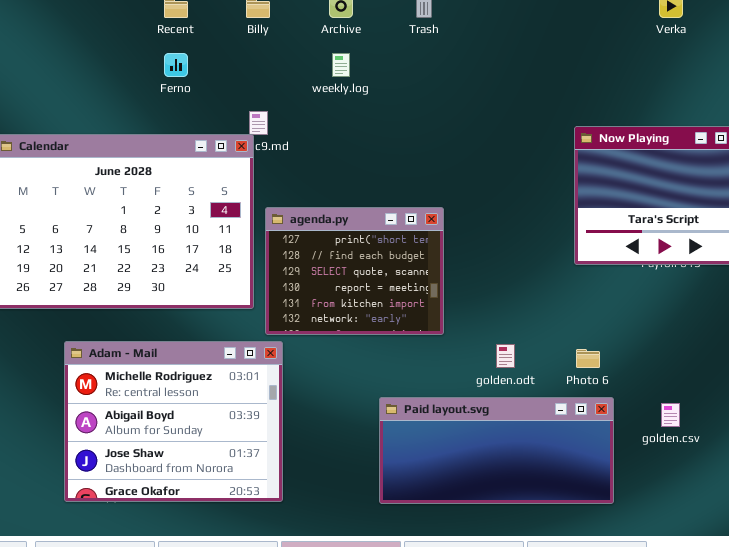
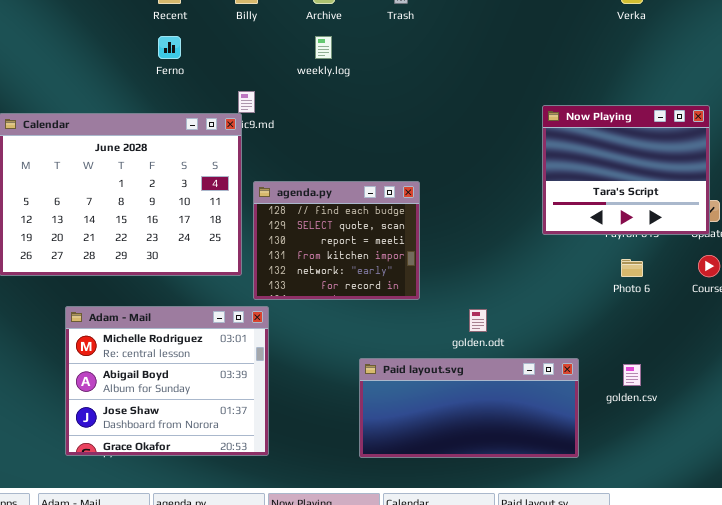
agenda.py: [265,207,444,335] -> [253,181,420,300], scrolled down 1 row
Photo 6: [576,349,600,368] -> [621,259,643,277], moved

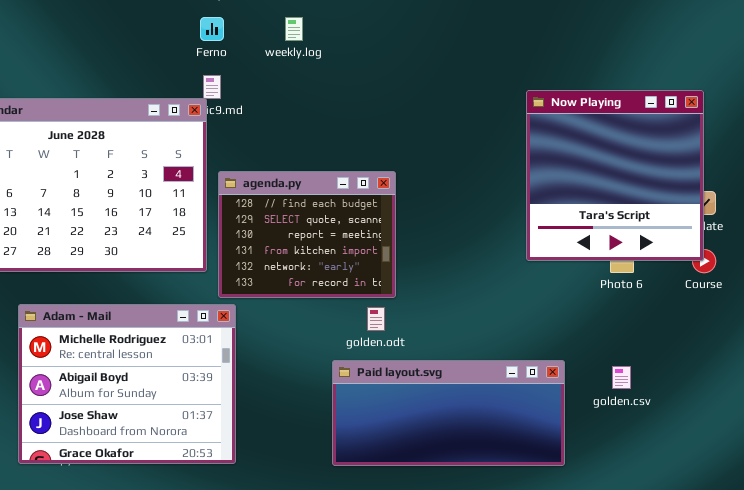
Ferno: [158,36,181,59] -> [200,17,224,41], moved
Now Playing: [542,105,710,235] -> [526,90,704,261], resized
golden.odt: [469,309,487,332] -> [367,307,385,331], moved

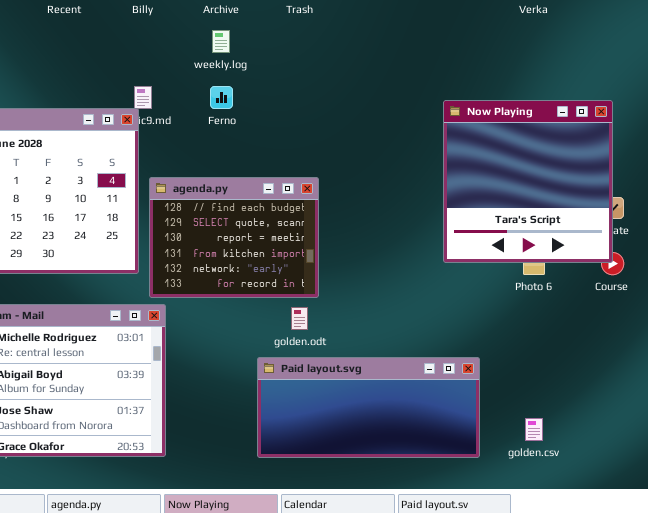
Ferno: [200,17,224,41] -> [210,86,233,109], moved
golden.csv: [612,366,631,389] -> [525,418,543,441], moved

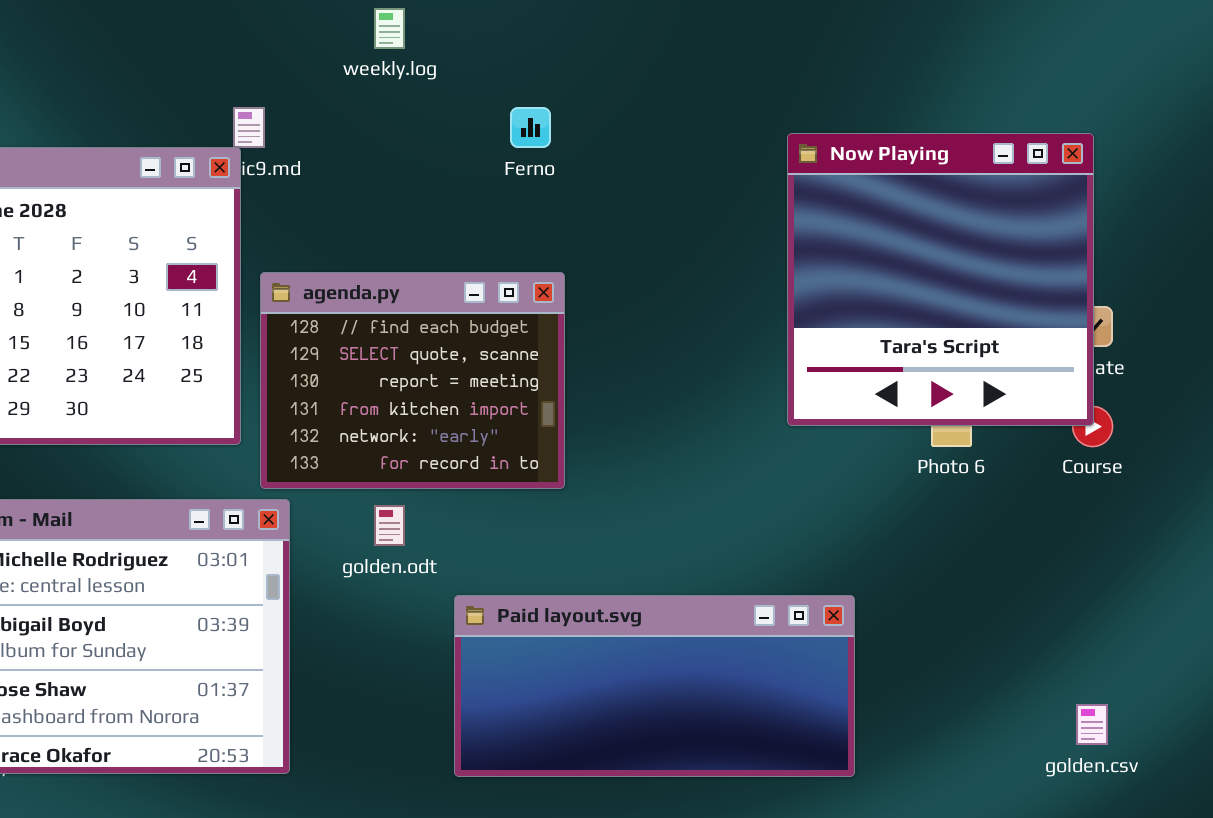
Ferno: [210,86,233,109] -> [510,107,551,148], moved
golden.odt: [291,307,308,330] -> [374,505,405,546], moved
golden.csv: [525,418,543,441] -> [1076,704,1108,745], moved

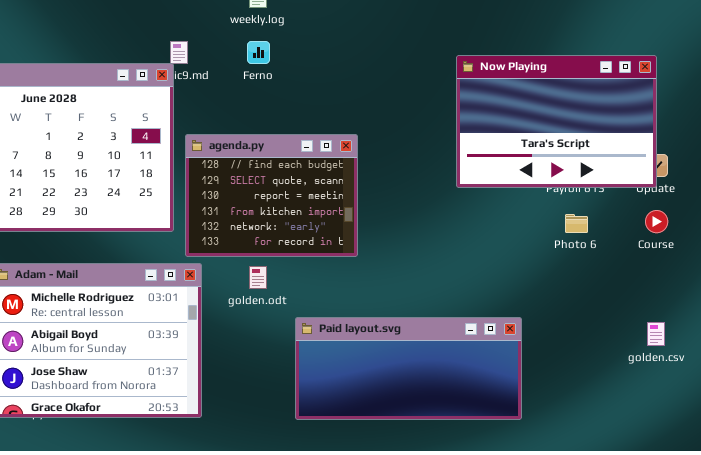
Ferno: [510,107,551,148] -> [247,41,270,64], moved
Now Playing: [787,133,1094,426] -> [456,55,657,188], resized
golden.csv: [1076,704,1108,745] -> [647,322,665,346], moved

